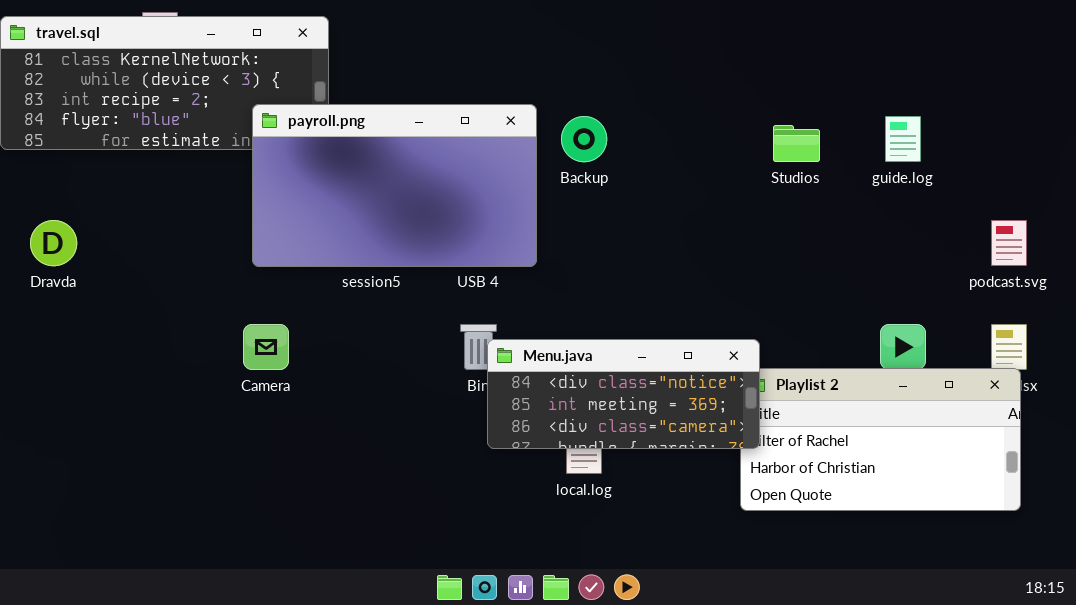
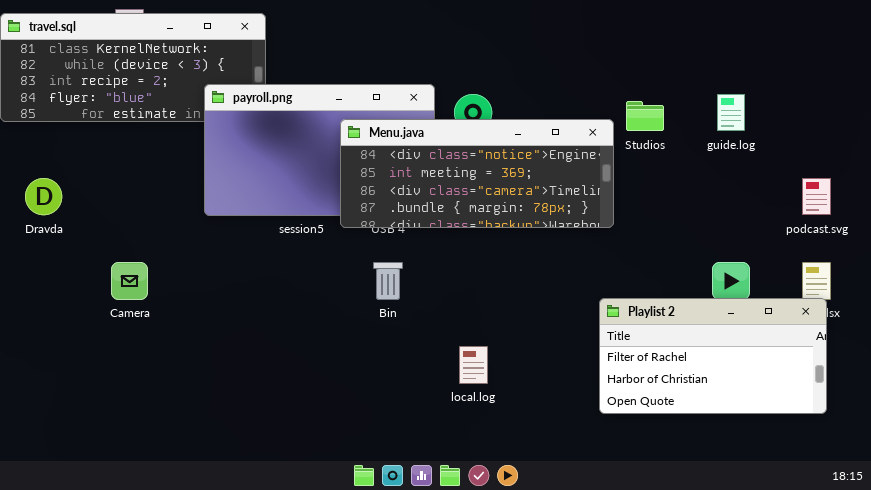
Camera: [243,324,289,370] -> [111,262,148,300], moved
Menu.java: [487,339,760,449] -> [340,119,614,228], moved, resized

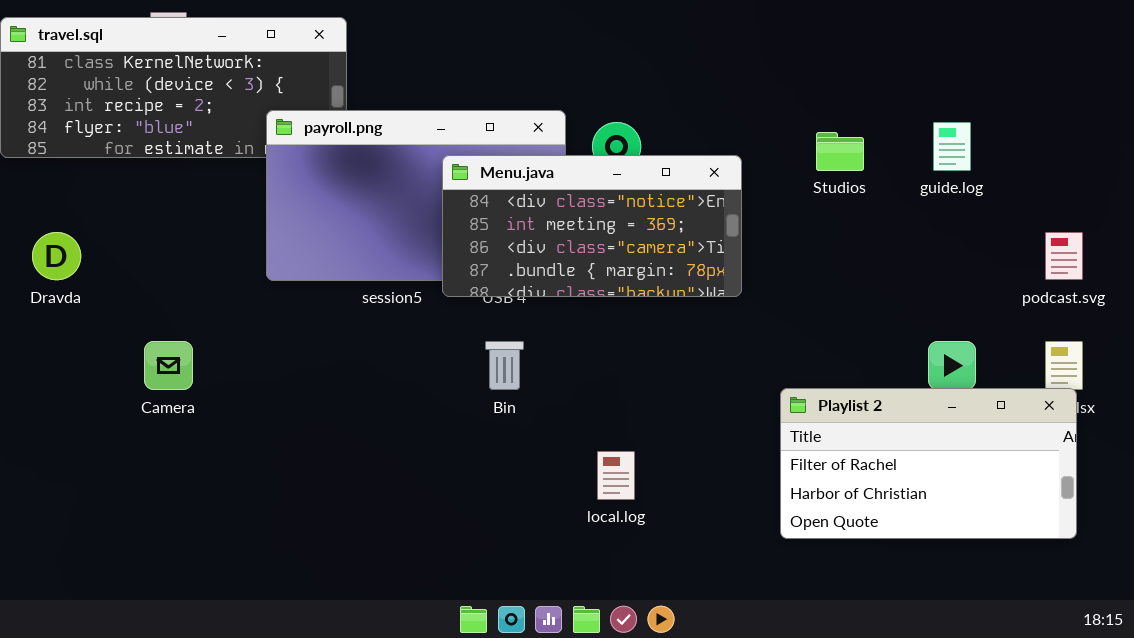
Menu.java: [340,119,614,228] -> [442,155,742,297], resized

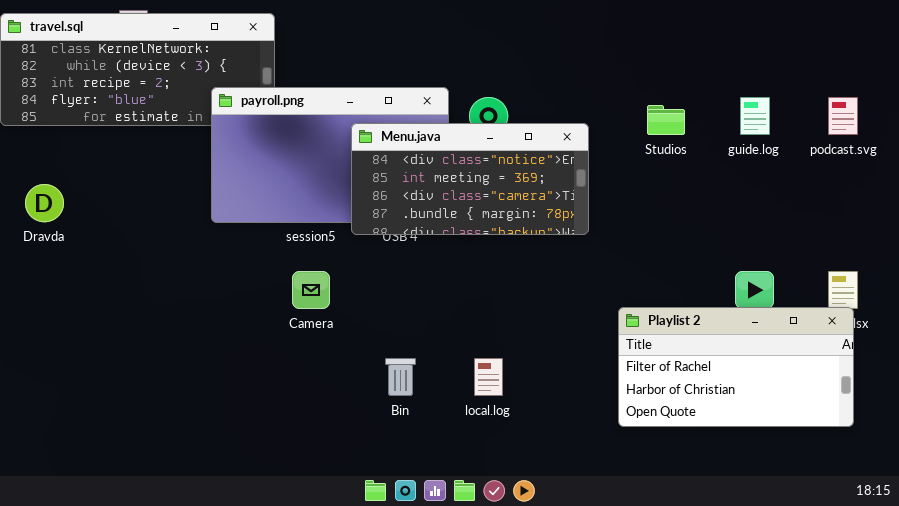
podcast.svg: [1045,232,1083,280] -> [828,97,858,135], moved
Camera: [144,341,193,390] -> [292,271,330,309], moved
Bin: [485,341,524,390] -> [385,358,416,396], moved

